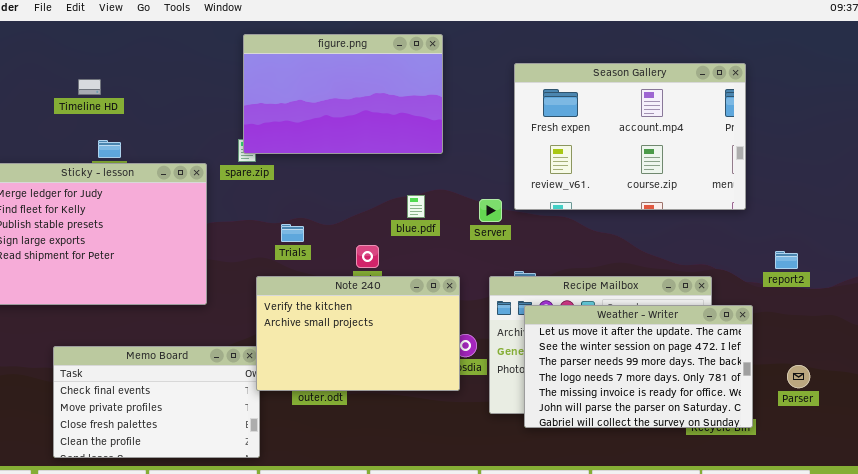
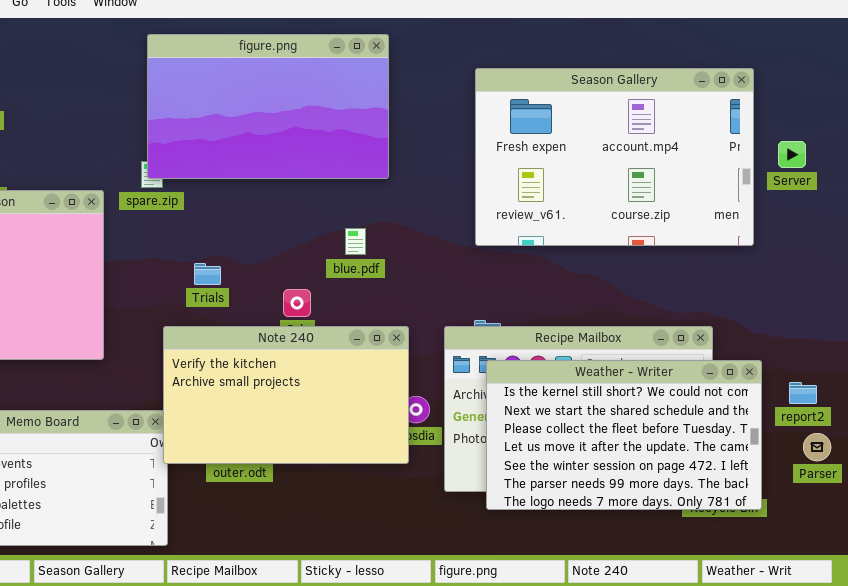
Server: [479,199,502,222] -> [778,141,806,168], moved
report2: [775,251,798,269] -> [789,382,817,404], moved
Weather - Writer: [524,305,753,428] -> [486,360,762,510], scrolled up 3 rows

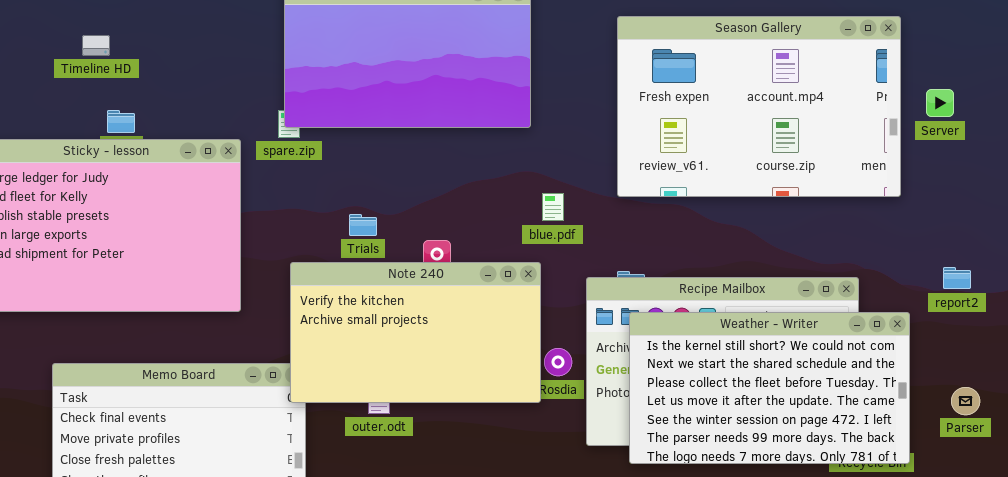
blue.pdf: [345,228,366,255] -> [542,193,564,221], moved
Trials: [194,263,221,285] -> [349,214,377,236], moved
Note 240: [163,326,409,464] -> [290,262,541,403], moved
report2: [789,382,817,404] -> [943,267,971,289], moved

